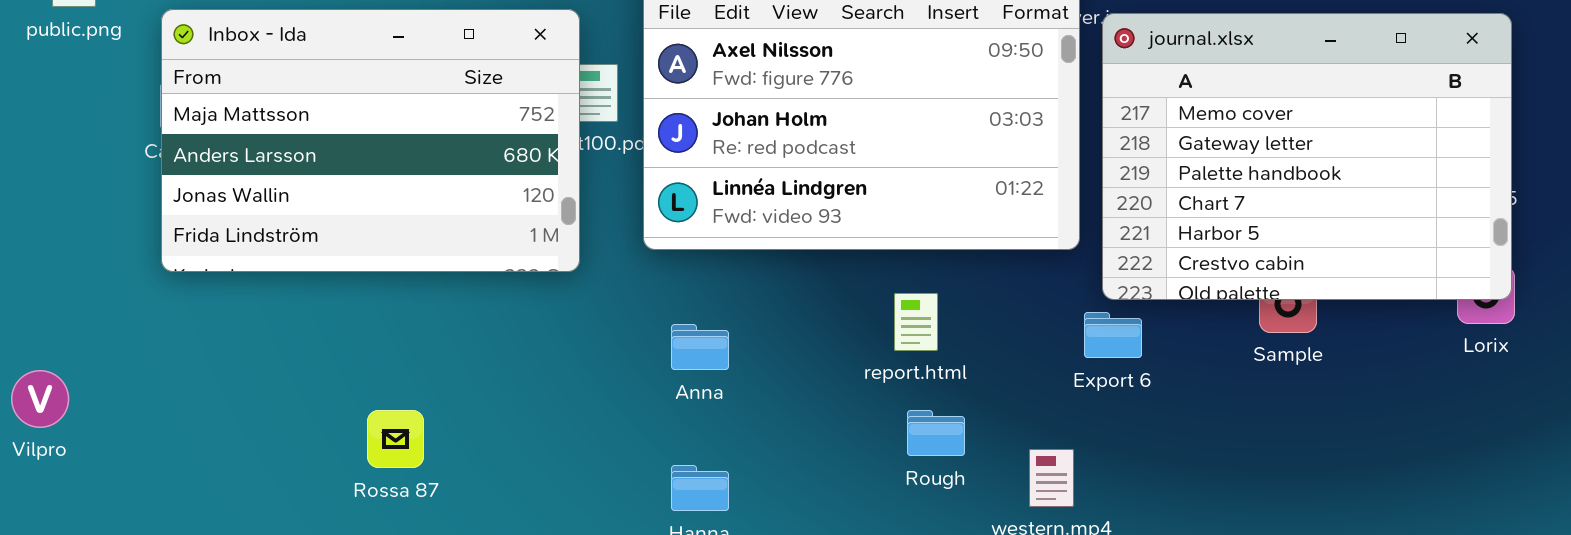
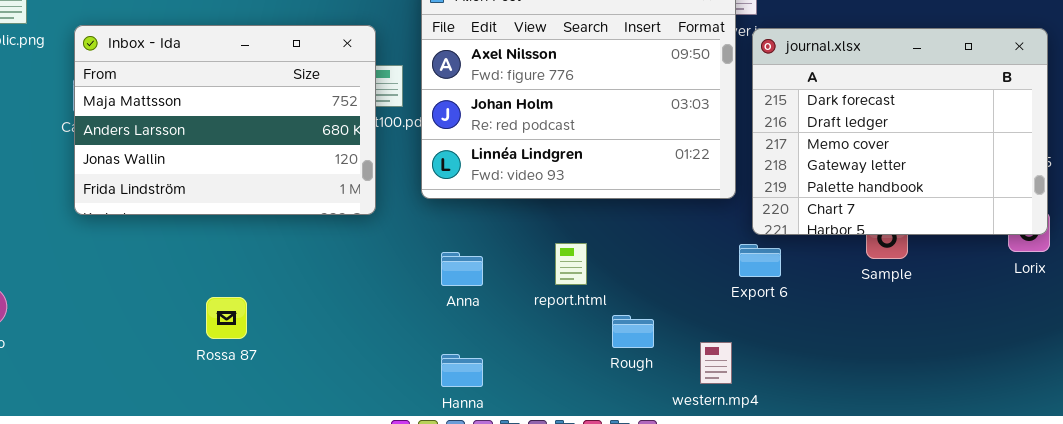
journal.xlsx: [1102,13,1512,300] -> [752,28,1048,235], scrolled up 2 rows
report.html: [894,293,938,351] -> [555,243,587,285], moved
Rossa 87: [367,410,424,468] -> [206,297,247,339], moved

